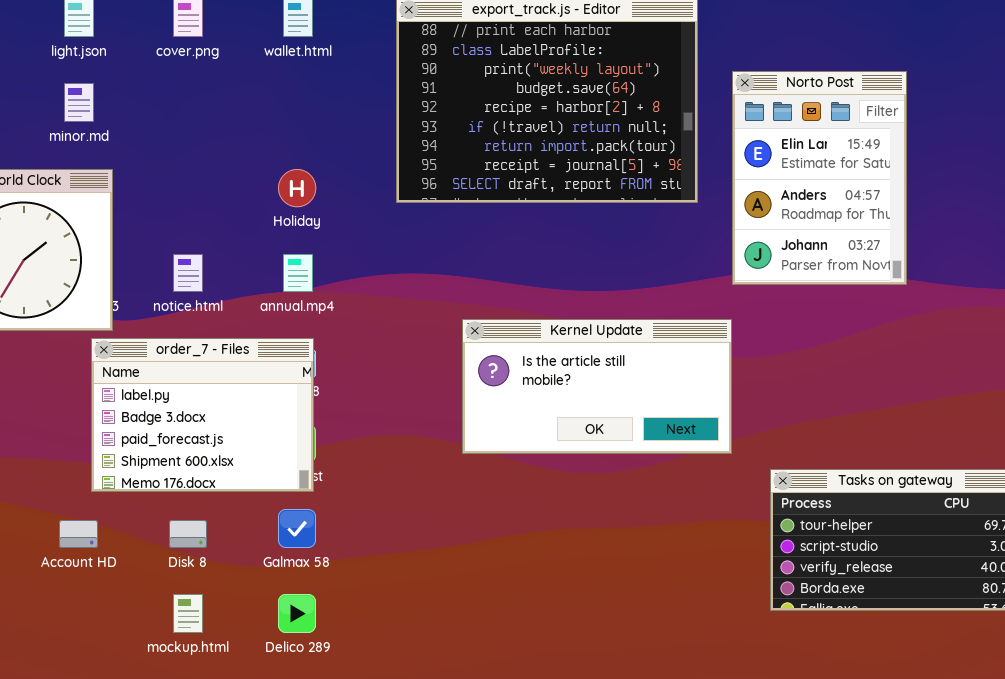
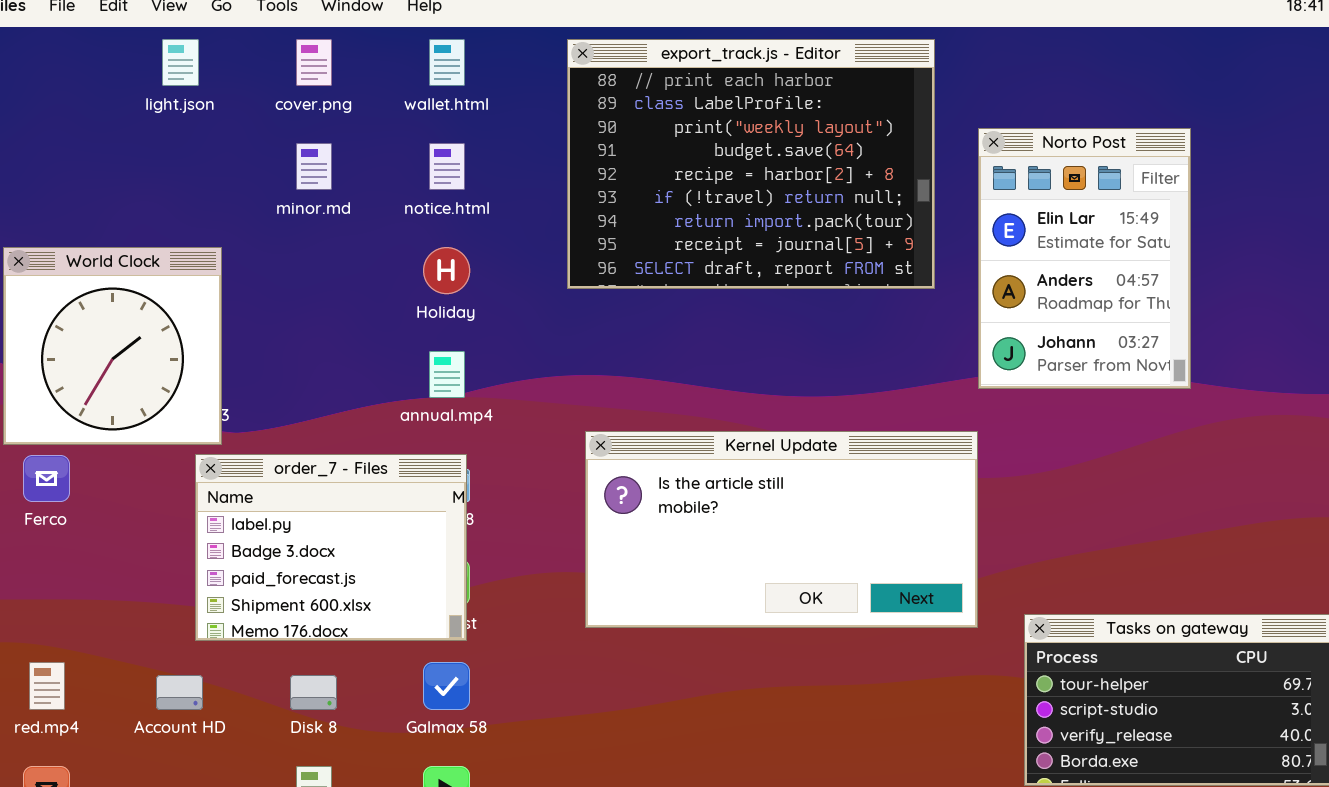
minor.md: [64,83,94,122] -> [296,143,332,190], moved
notice.html: [173,254,203,292] -> [429,143,465,190], moved
Kernel Update: [462,319,732,454] -> [585,431,978,628], resized

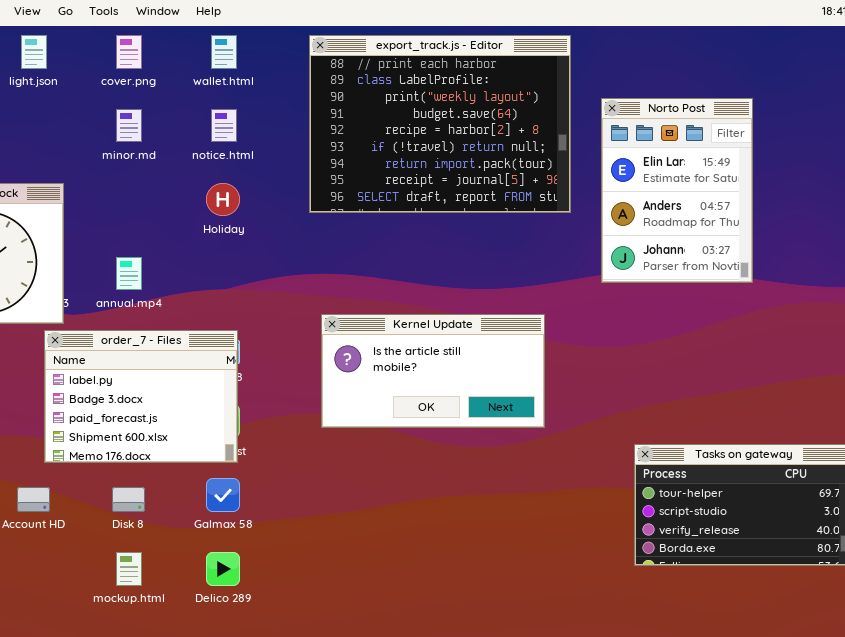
annual.mp4: [429,351,465,398] -> [116,257,142,290], moved
Kernel Update: [585,431,978,628] -> [321,314,545,428], resized

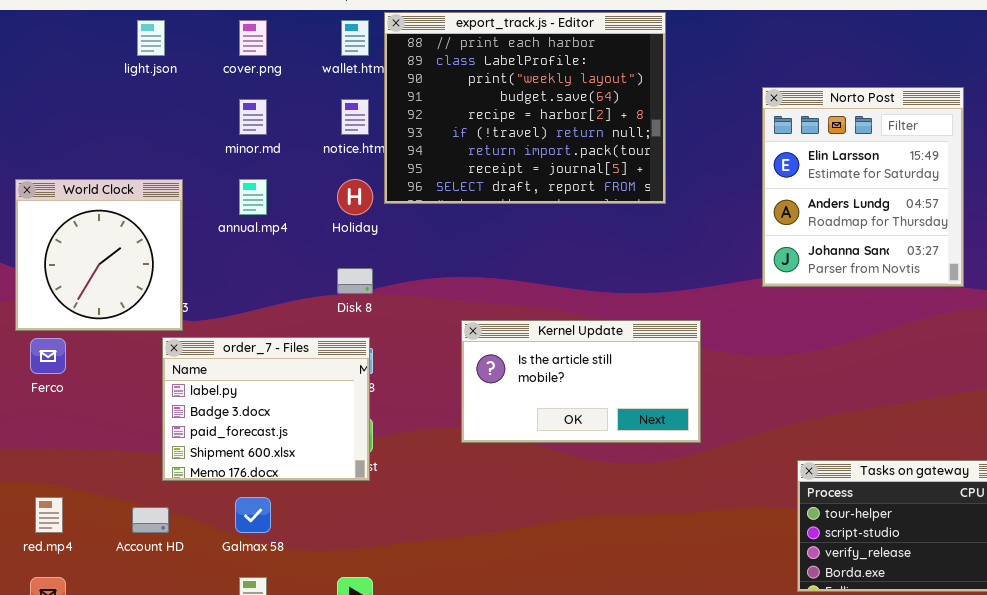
export_track.js - Editor: [309,35,571,213] -> [384,12,666,204], moved
Norto Post: [601,98,753,283] -> [762,87,964,287], resized
annual.mp4: [116,257,142,290] -> [239,179,267,215], moved
Galmax 58: [206,478,240,512] -> [235,497,271,533], moved
Disk 8: [112,487,145,512] -> [337,268,373,294], moved

